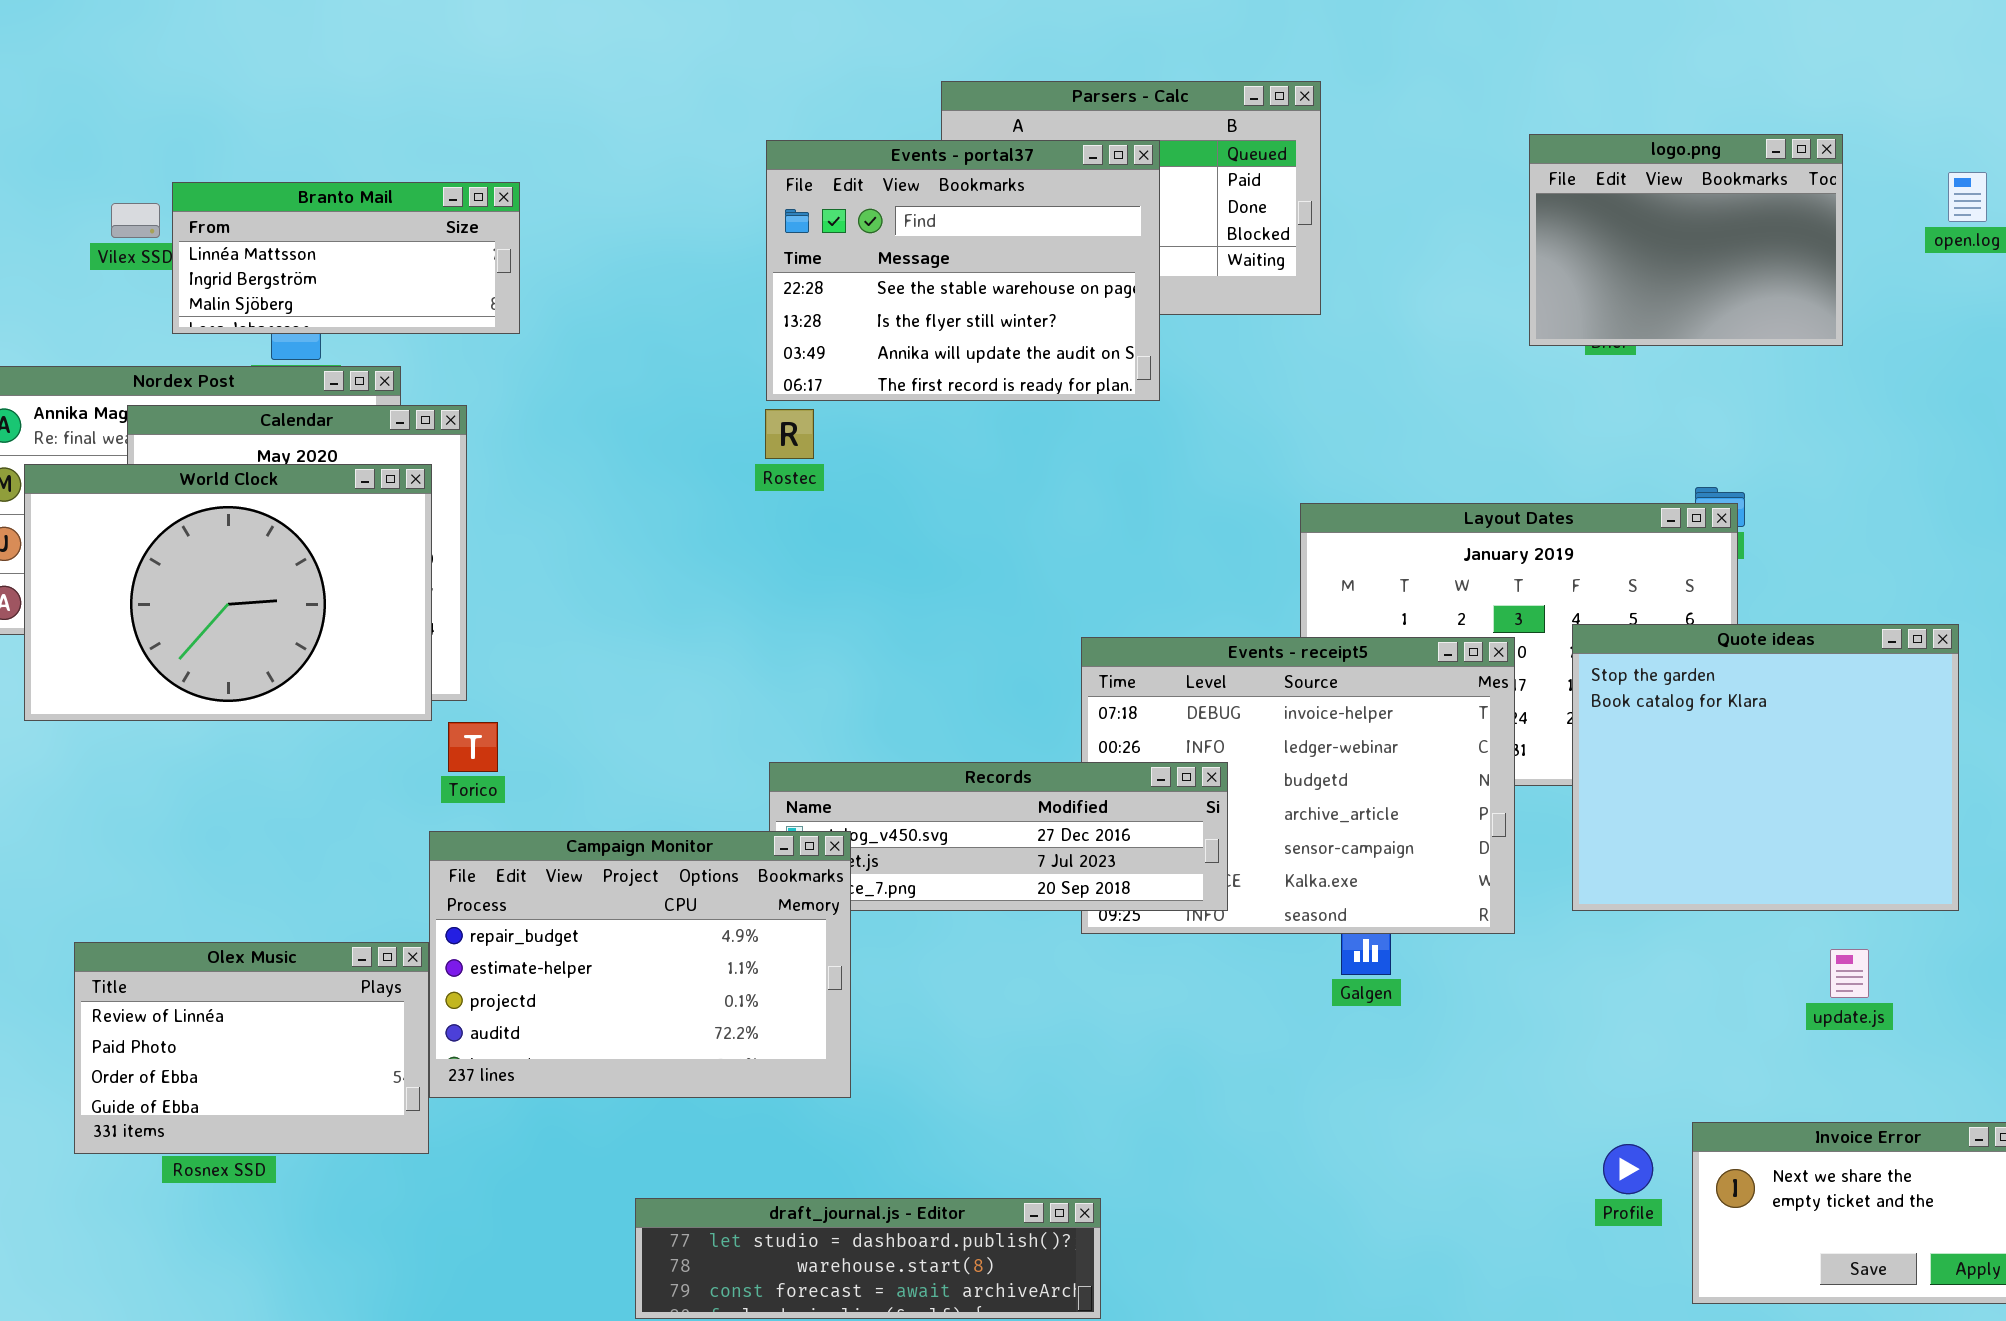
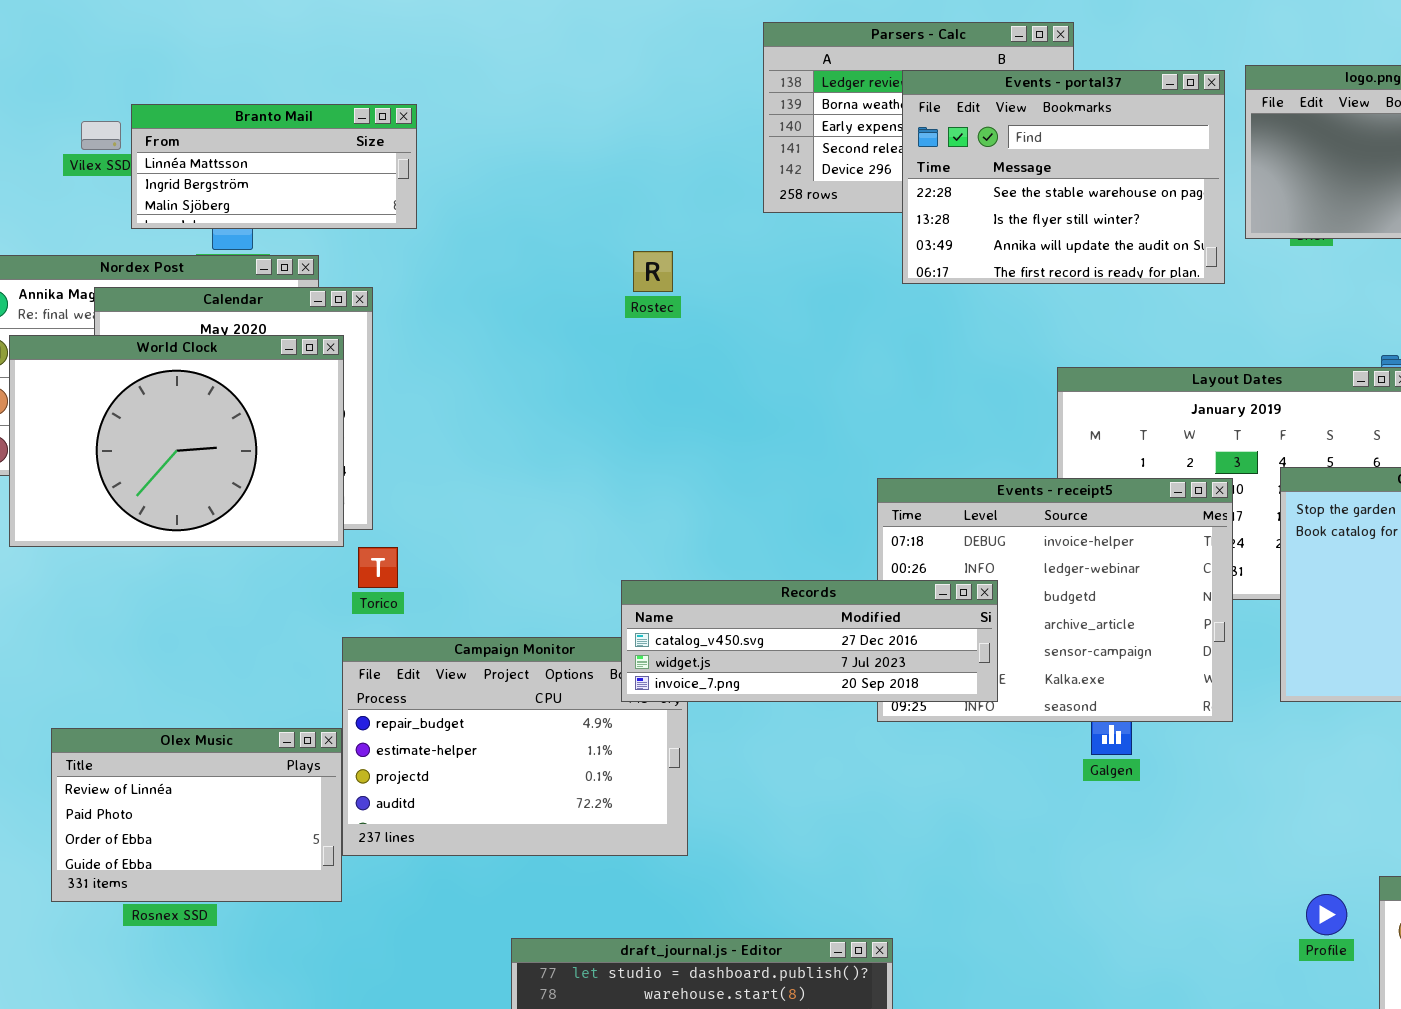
Events - portal37: [766,140,1160,401] -> [902,70,1225,284], moved
Rostec: [765,409,814,459] -> [633,251,673,292], moved
Records: [769,762,1228,911] -> [621,580,998,702], raised

